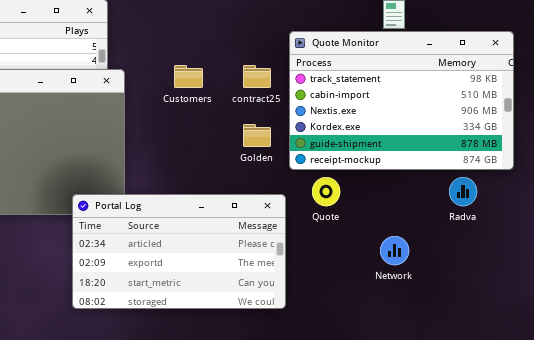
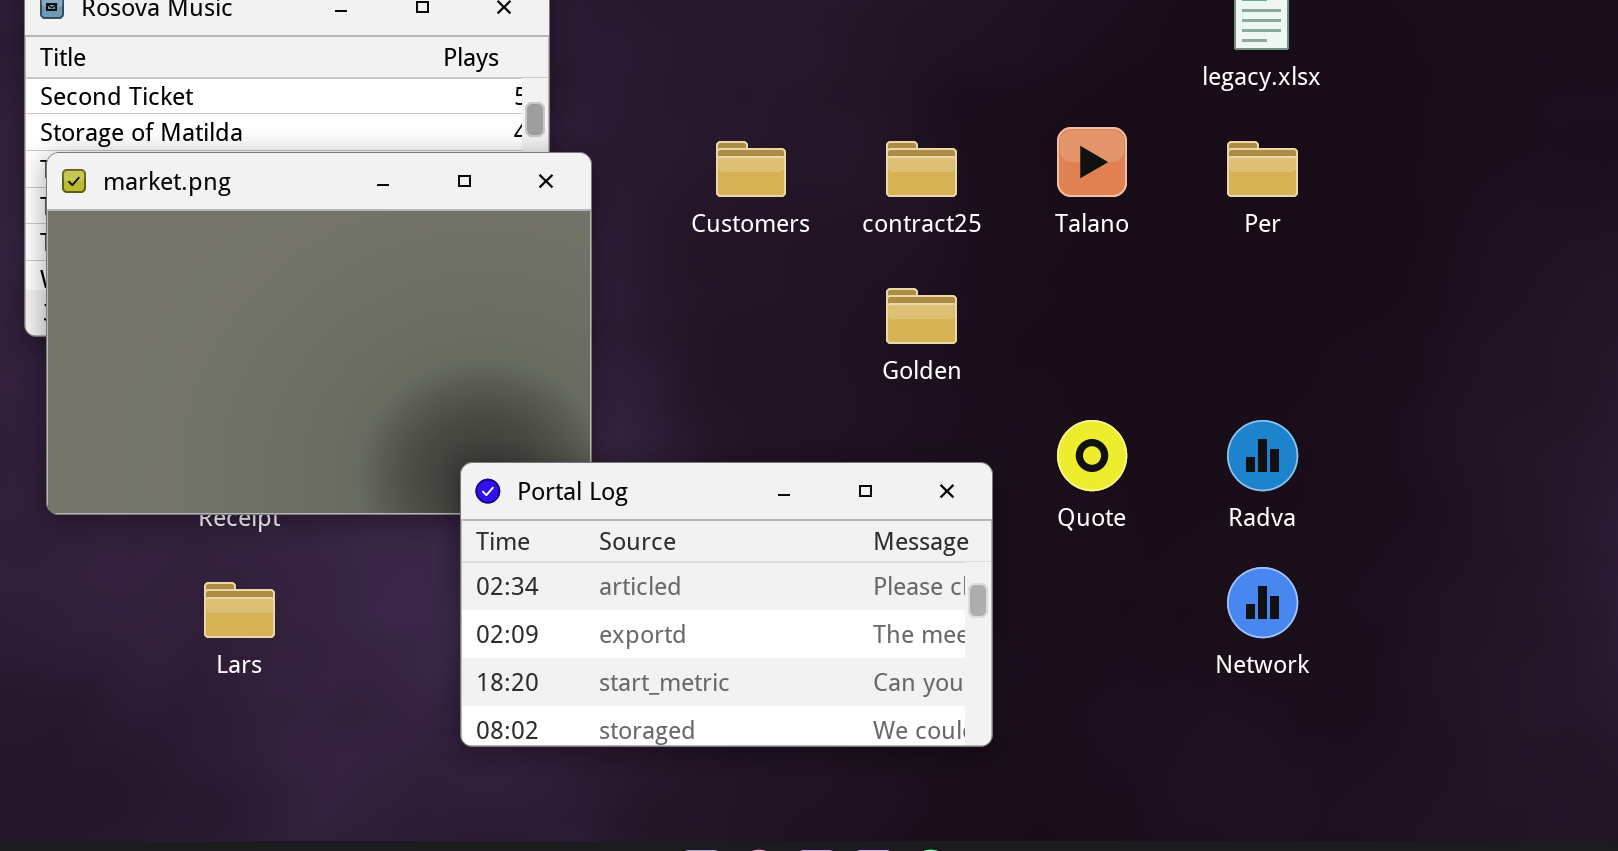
Quote Monitor: [289,31,514,170] -> none, closed
Radva: [449,177,477,206] -> [1227,420,1298,491], moved

